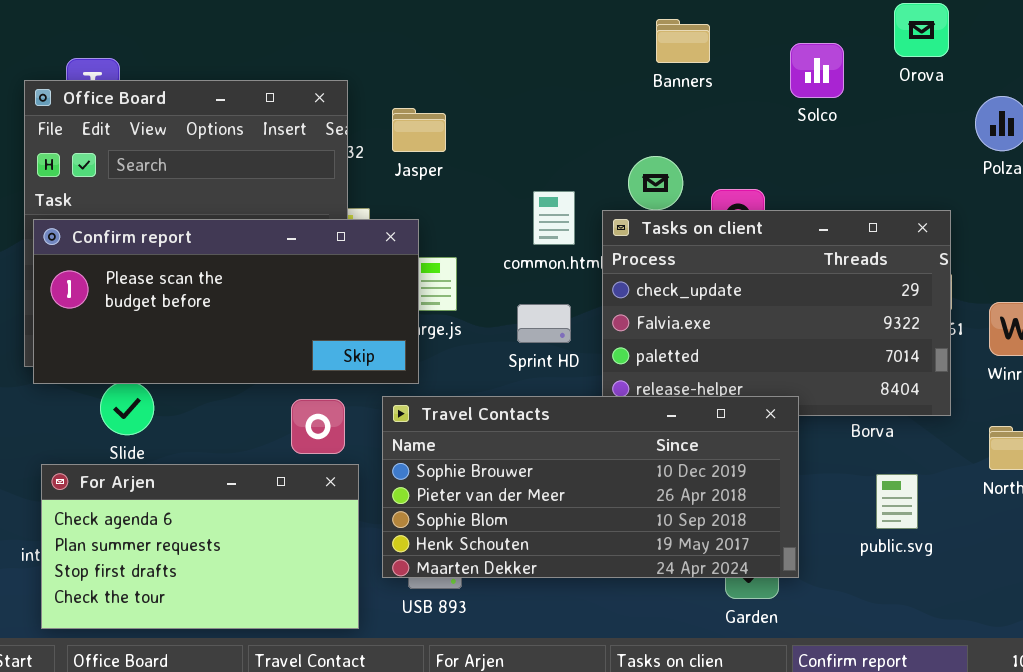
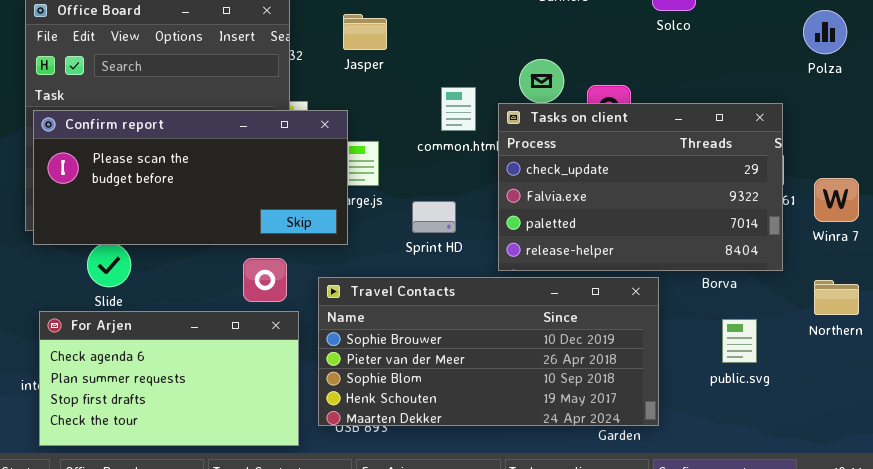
Jasper: [392,108,446,152] -> [343,14,387,50], moved
Sprint HD: [517,304,571,343] -> [412,201,456,233], moved
Travel Contacts: [382,396,799,578] -> [318,277,659,426], moved

